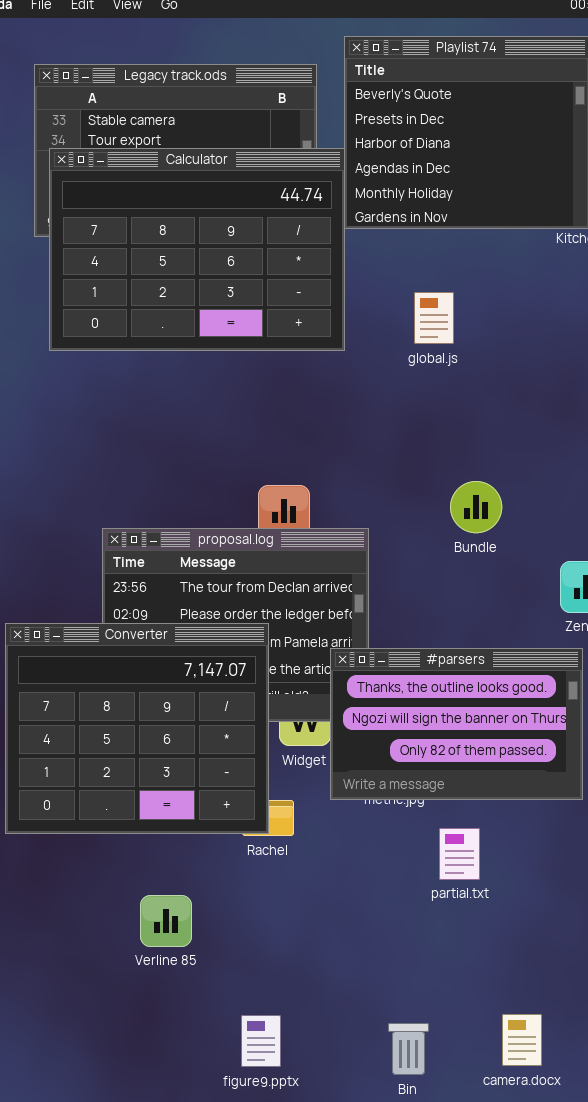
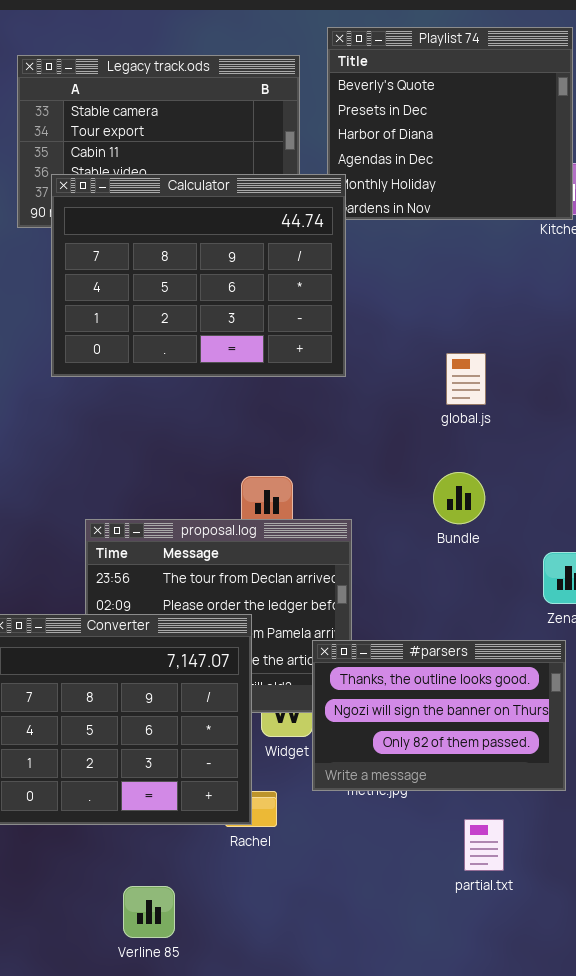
Calculator: [49,148,345,351] -> [51,174,346,377], moved
global.js: [414,292,454,344] -> [446,353,486,405], moved
partial.txt: [439,828,480,880] -> [464,819,504,871], moved

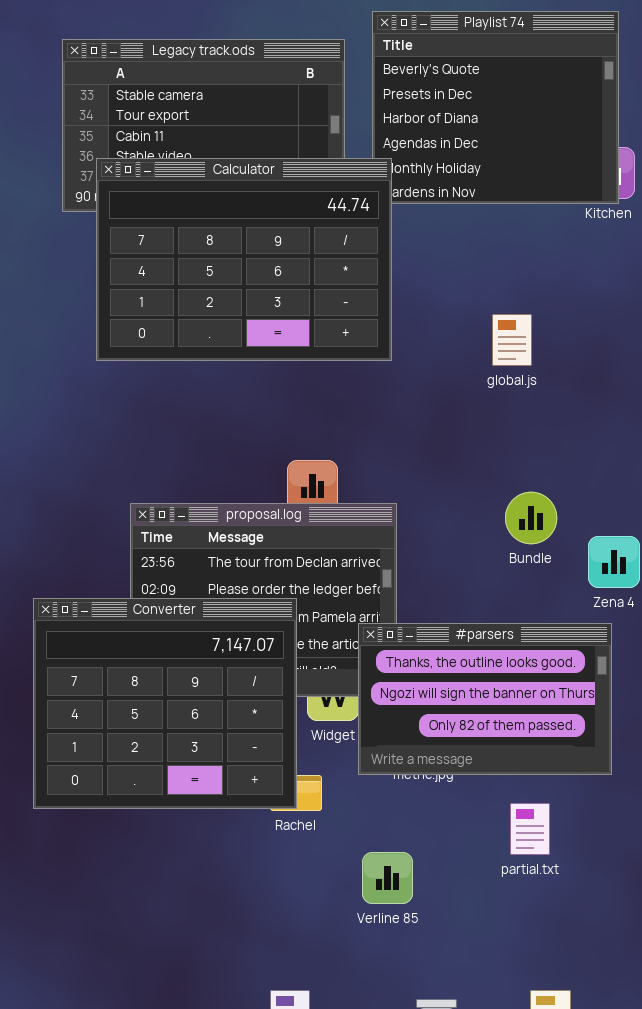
global.js: [446,353,486,405] -> [492,314,532,366], moved
Bundle: [433,472,485,524] -> [505,492,557,544], moved
Verline 85: [123,886,175,938] -> [362,852,413,904], moved

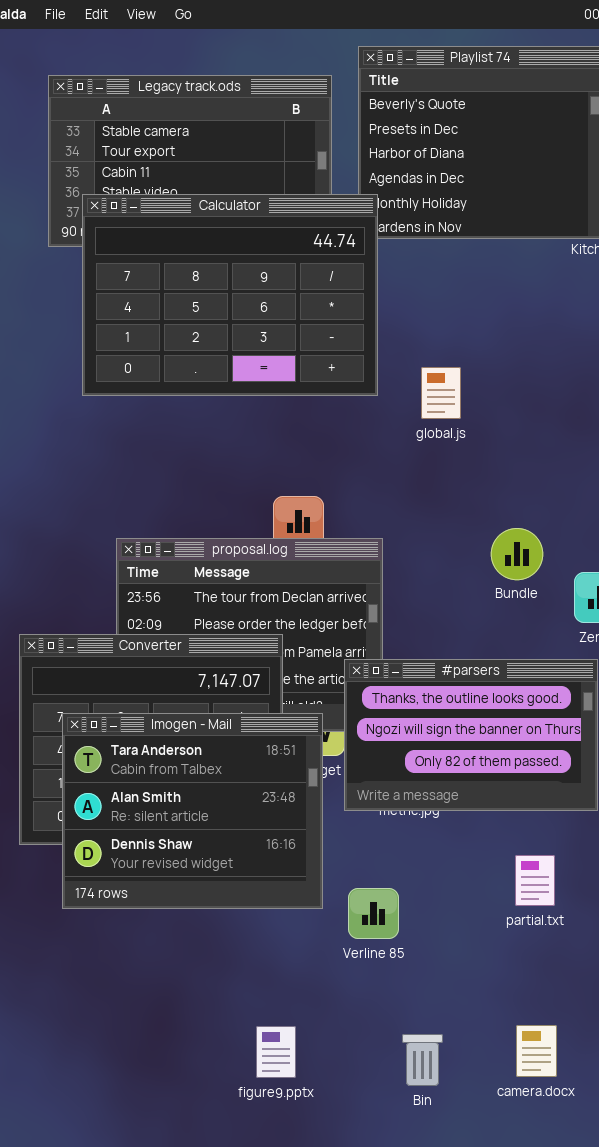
global.js: [492,314,532,366] -> [421,367,461,419], moved
Imogen - Mail: none -> [62,713,323,909], opened
partial.txt: [510,803,550,855] -> [515,855,555,906], moved

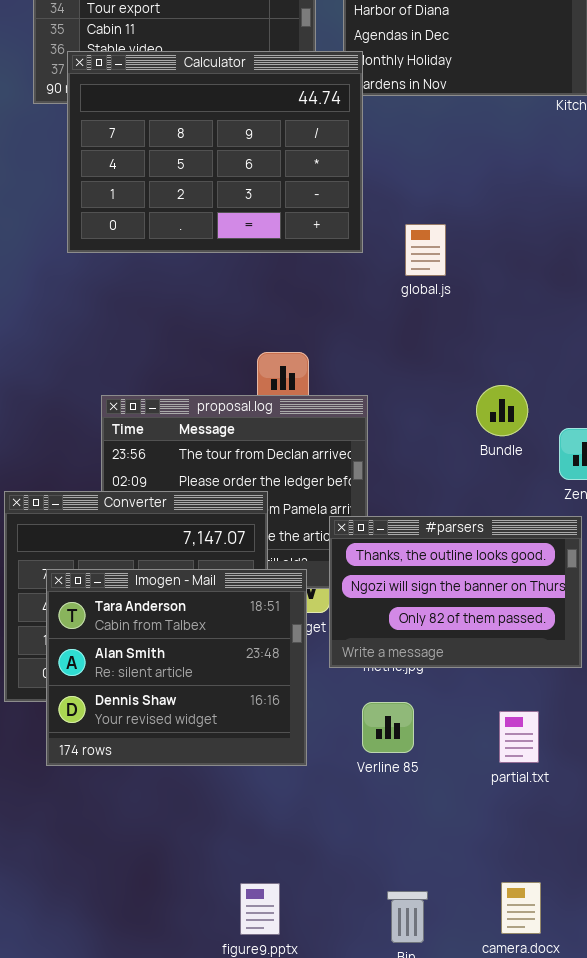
Verline 85: [348,888,399,939] -> [362,702,414,753], moved

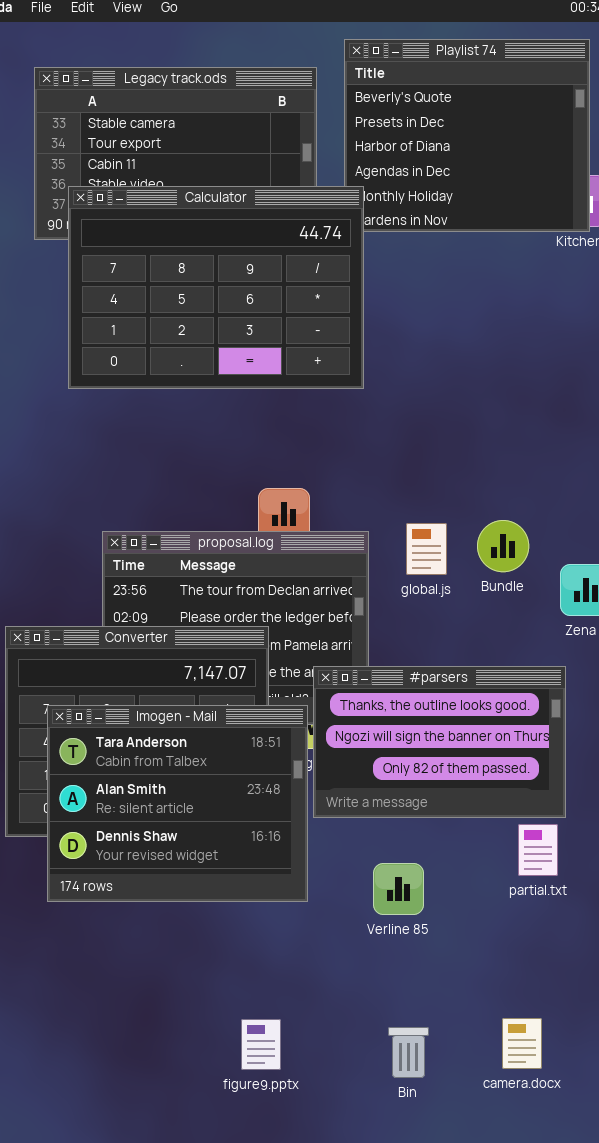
global.js: [405,224,446,276] -> [406,523,447,575], moved
#parsers: [329,516,582,668] -> [313,666,566,818], moved
Verline 85: [362,702,414,753] -> [373,863,424,915], moved
partial.txt: [499,711,539,763] -> [518,824,558,876], moved

